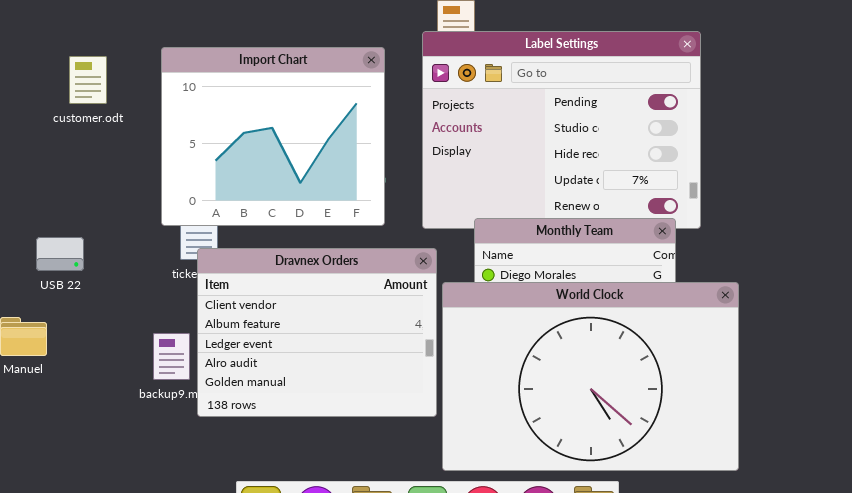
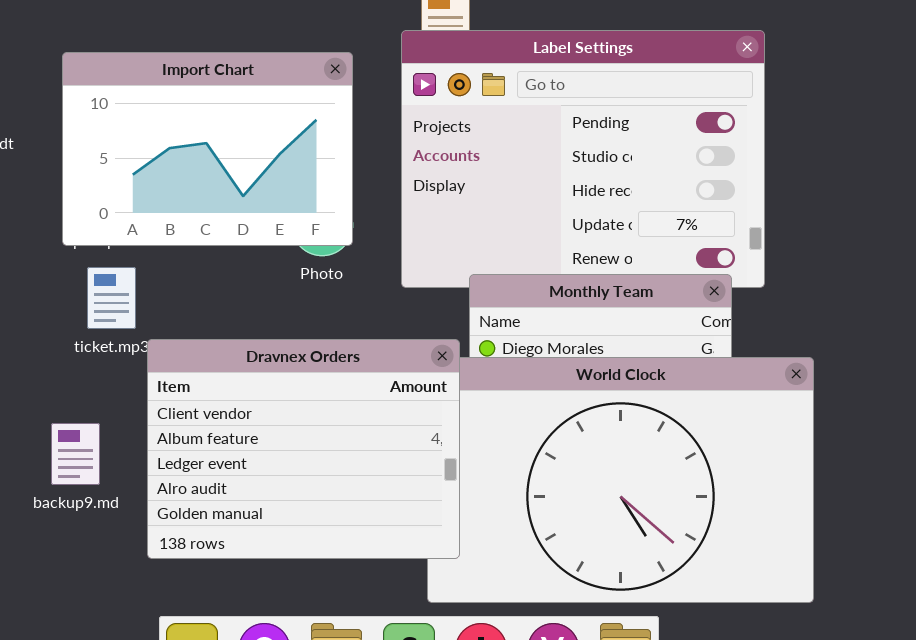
Import Chart: [161,47,385,226] -> [62,52,353,246], resized
Dravnex Orders: [197,248,437,417] -> [147,339,460,559], moved

